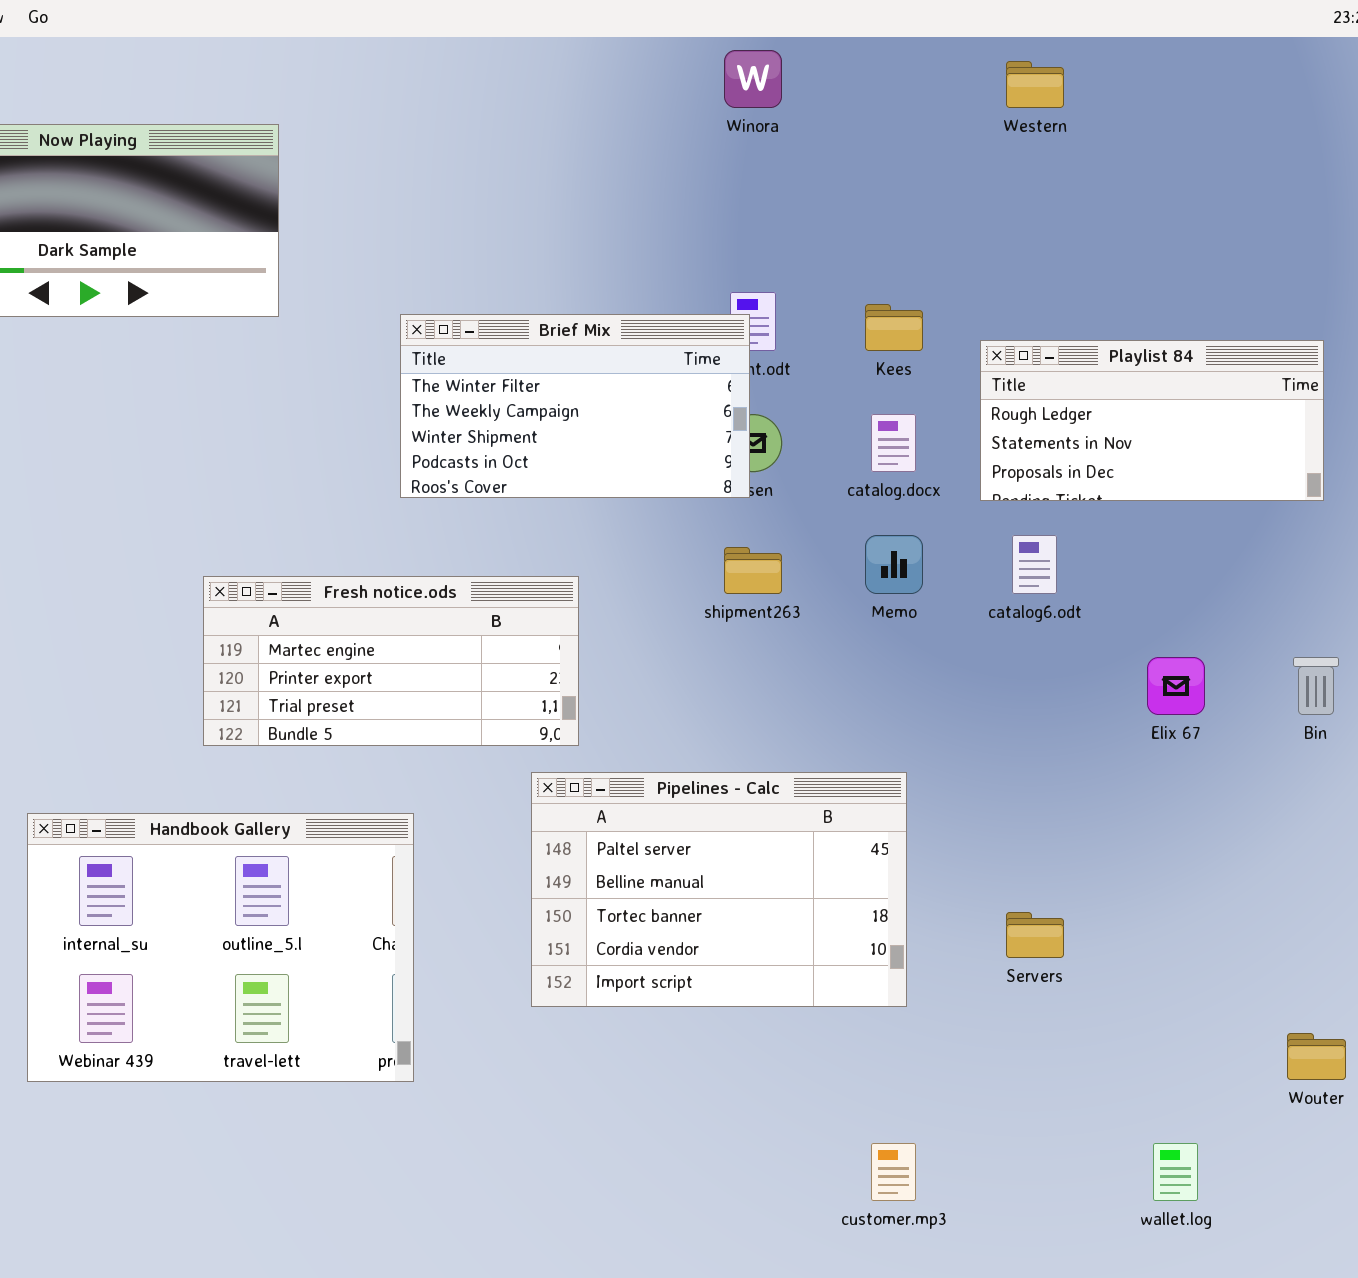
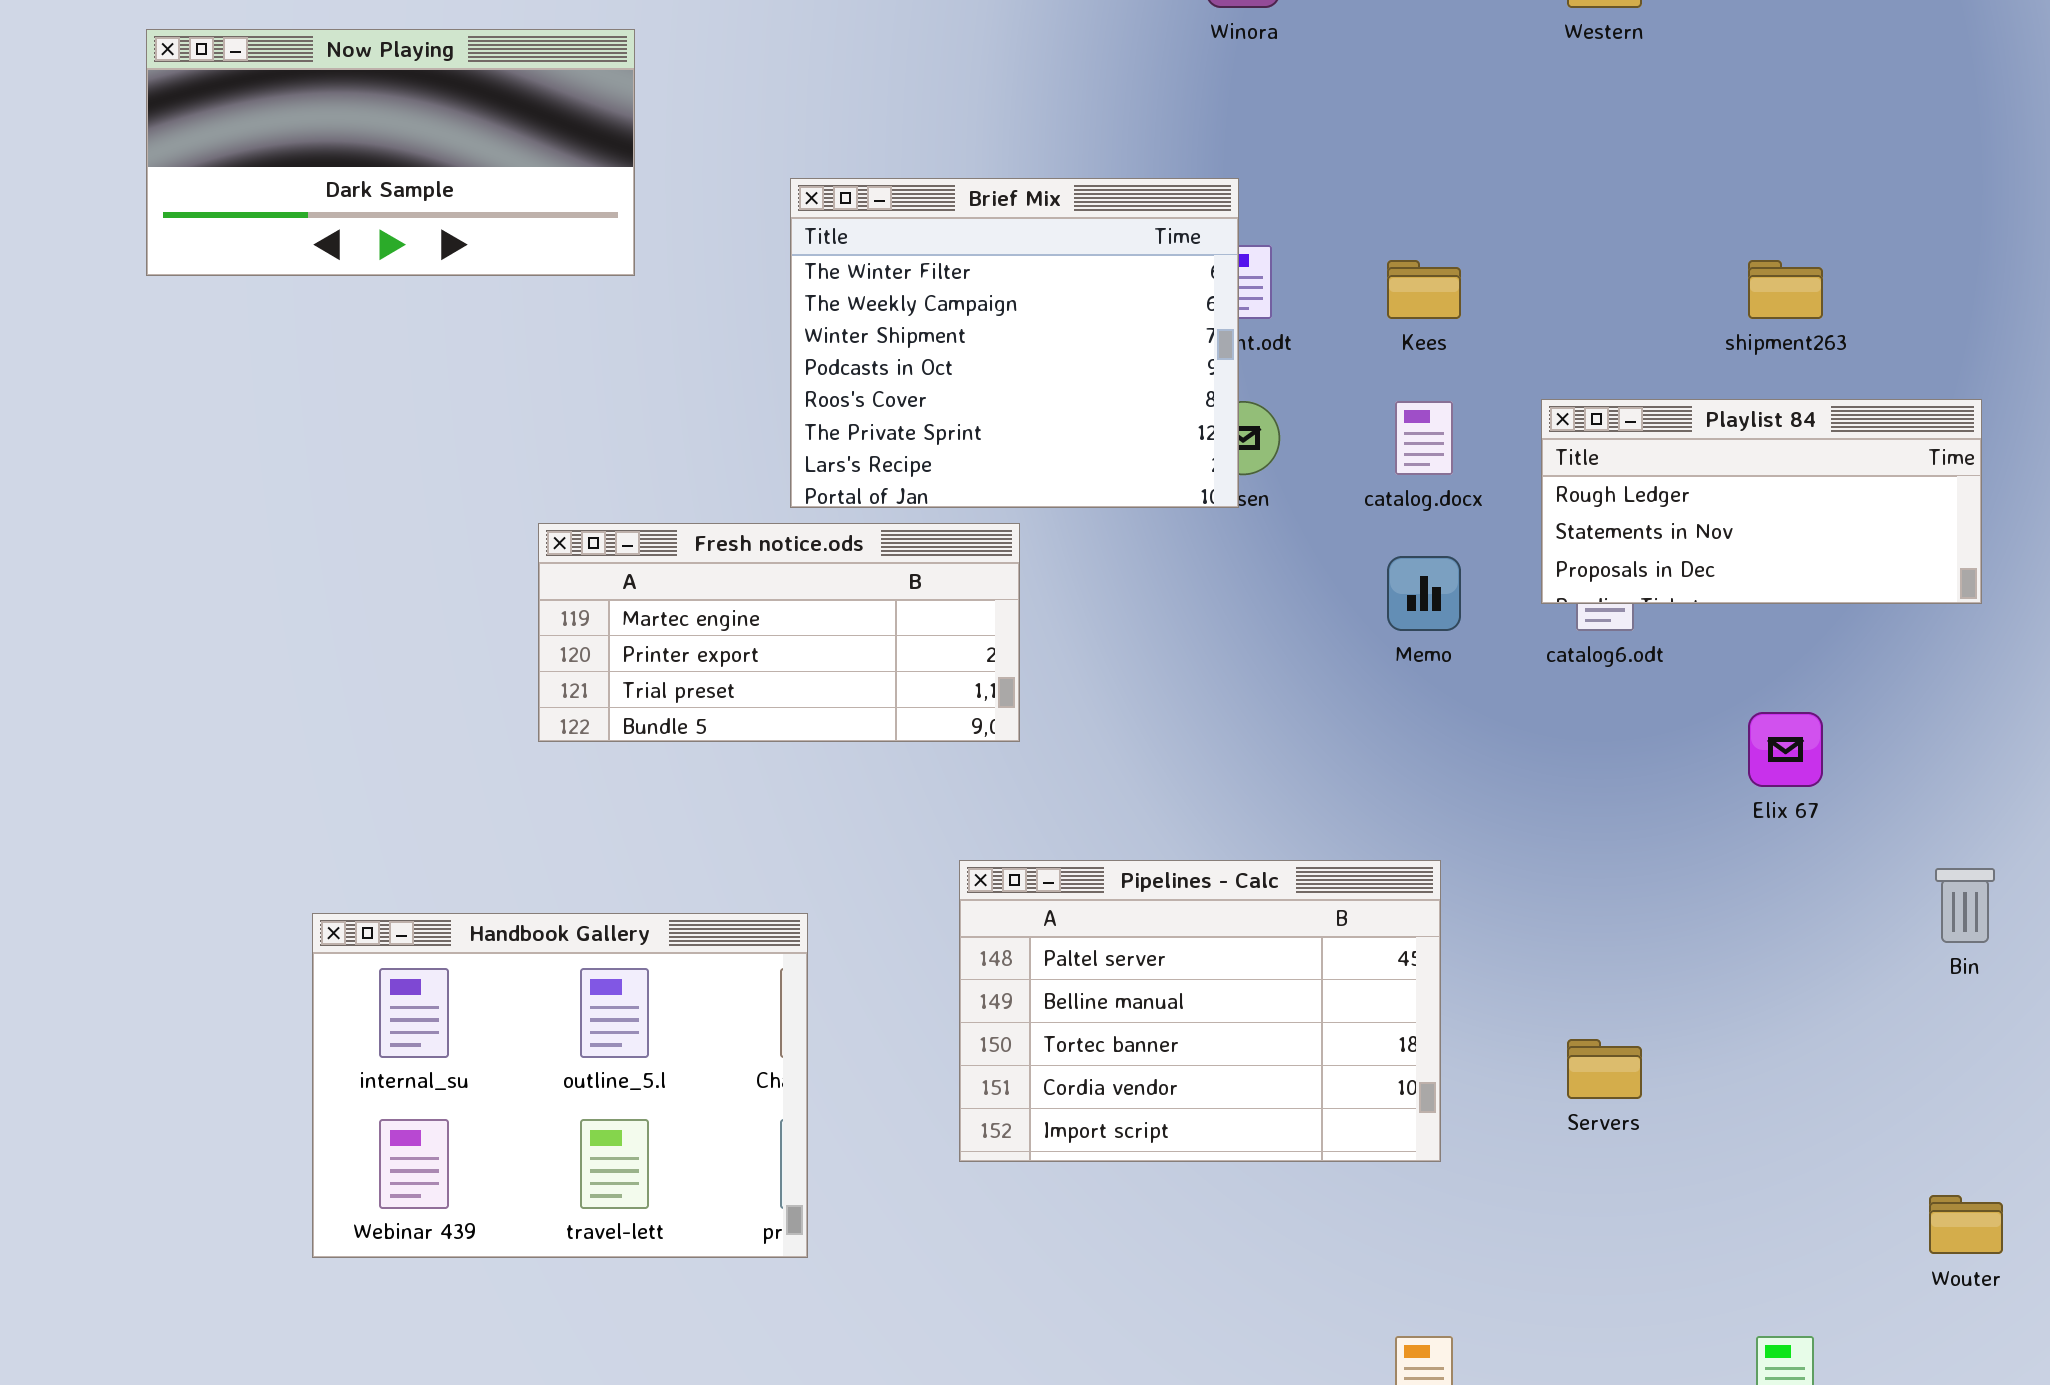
Brief Mix: [400,314,750,498] -> [790,178,1239,508], resized
Playlist 84: [980,340,1324,501] -> [1541,399,1982,604], moved
shipment263: [724,547,782,594] -> [1748,260,1823,319], moved
Fresh notice.ods: [203,576,579,746] -> [538,523,1020,742], moved
Bin: [1293,657,1339,715] -> [1935,868,1995,943], moved

